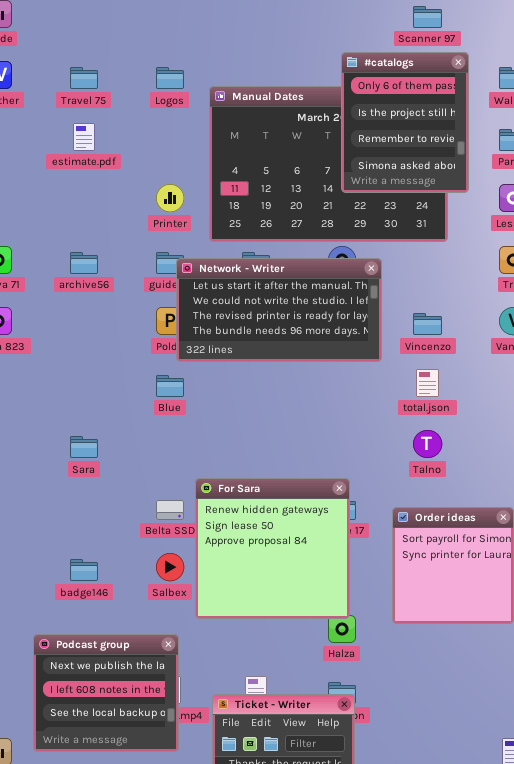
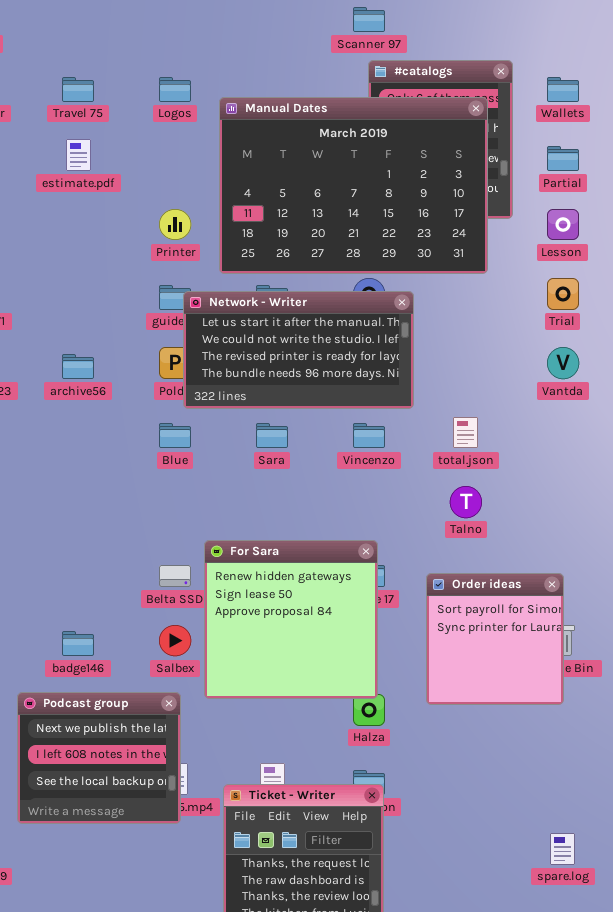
Scanner 97: [413,6,442,28] -> [353,7,385,32], moved
Manual Dates: [209,86,448,242] -> [219,97,488,274], raised
archive56: [70,252,98,274] -> [62,354,94,379], moved
Vincenzo: [413,313,442,335] -> [353,423,385,448], moved
Sara: [70,436,98,458] -> [256,423,288,448], moved
Podcast group: [33,634,179,752] -> [17,692,181,824], moved

